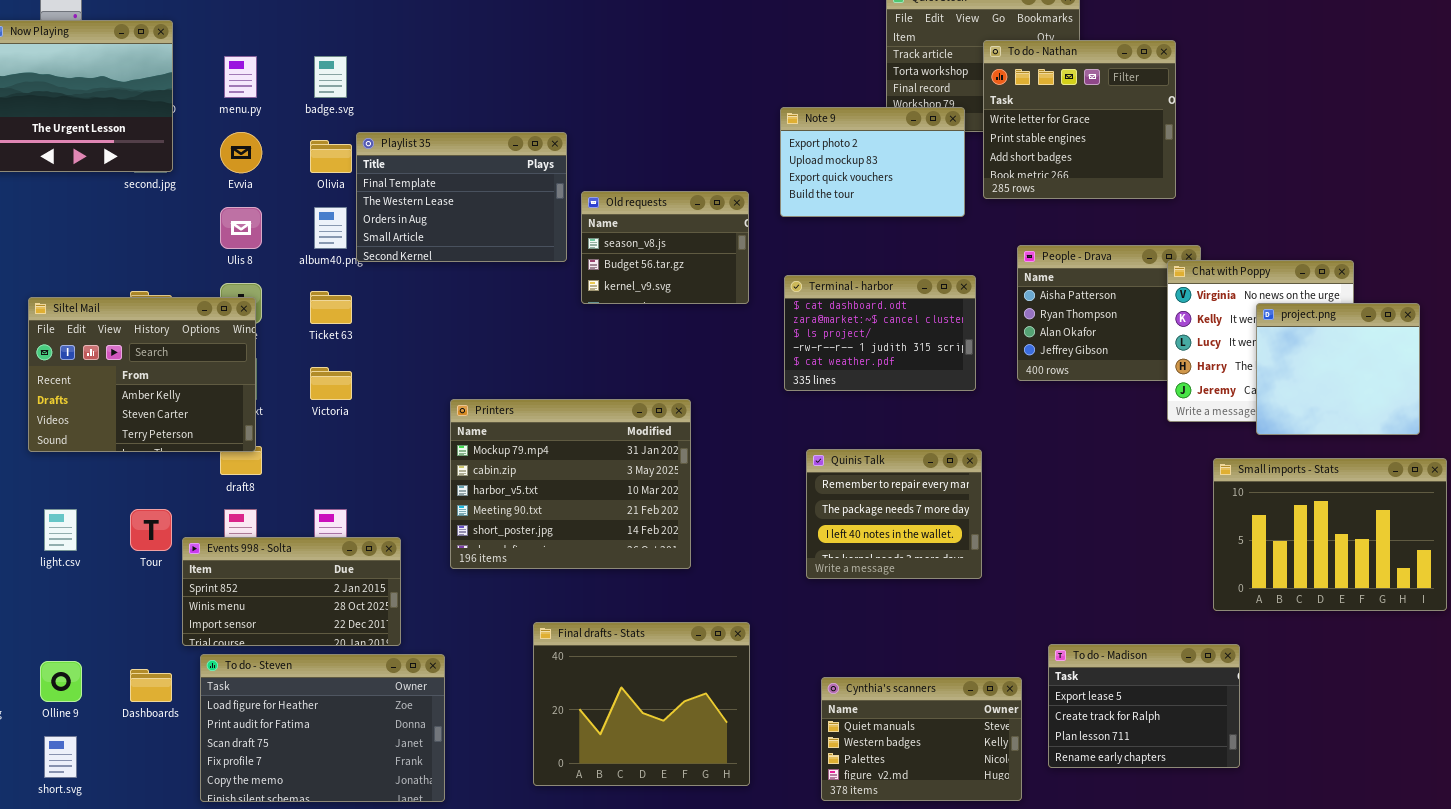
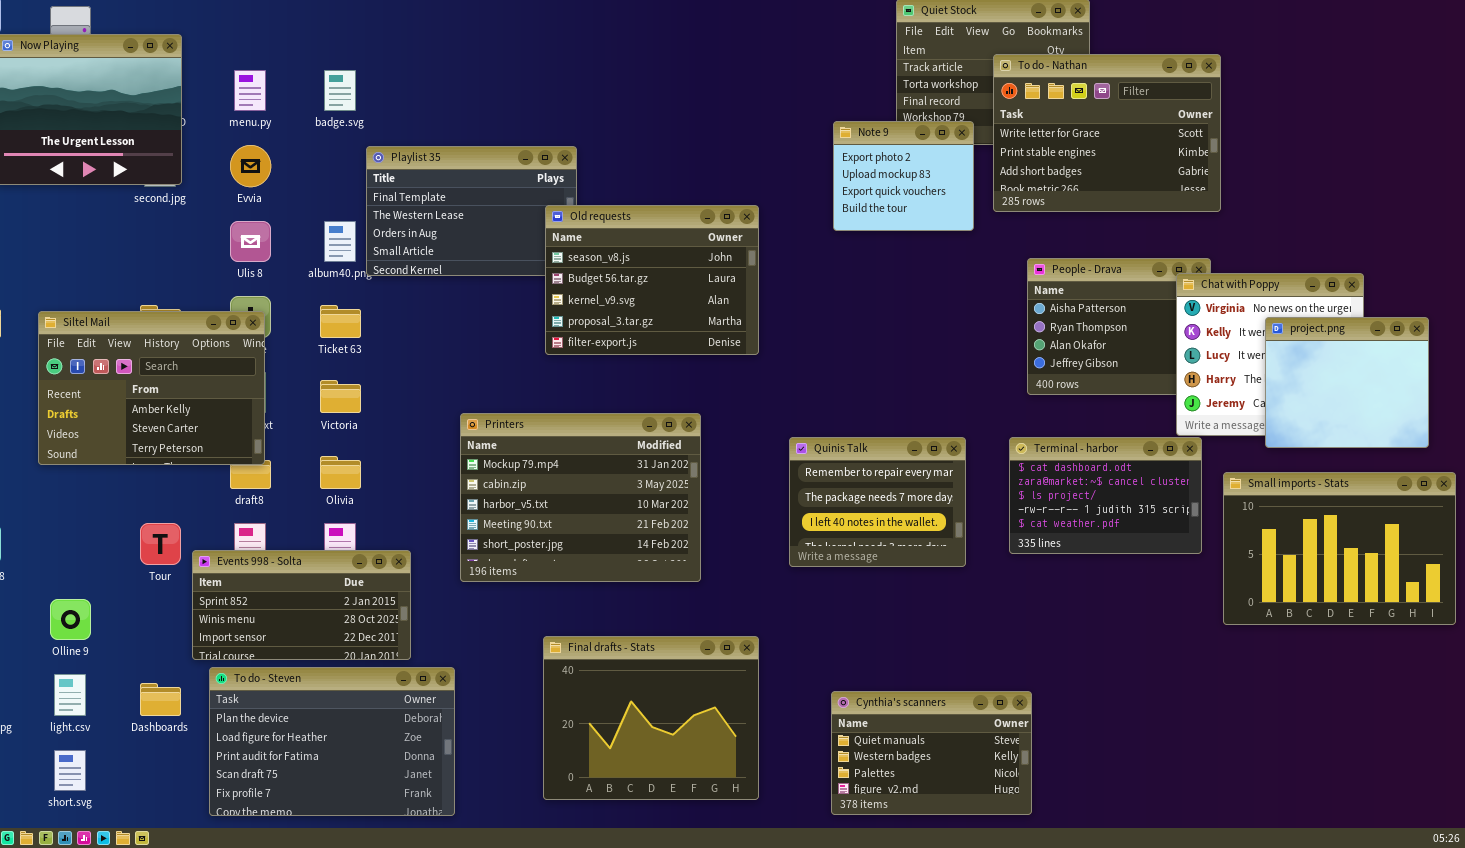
To do - Nathan: [983,40,1176,199] -> [993,54,1221,212], resized
Note 9: [780,107,965,217] -> [833,121,974,231], resized
Olivia: [310,140,352,173] -> [320,456,361,489], moved
Old requests: [581,191,749,304] -> [545,205,759,355], resized
Terminal - harbor: [784,275,976,391] -> [1009,437,1202,554], moved
Quinis Talk: [806,449,982,579] -> [789,437,966,567], moved
light.csv: [44,509,77,551] -> [54,674,86,716], moved
To do - Madison: [1048,644,1240,768] -> none, closed
To do - Steven: [200,654,445,802] -> [209,667,455,816], scrolled up 1 row
Olline 9: [40,661,82,702] -> [50,599,91,640], moved

